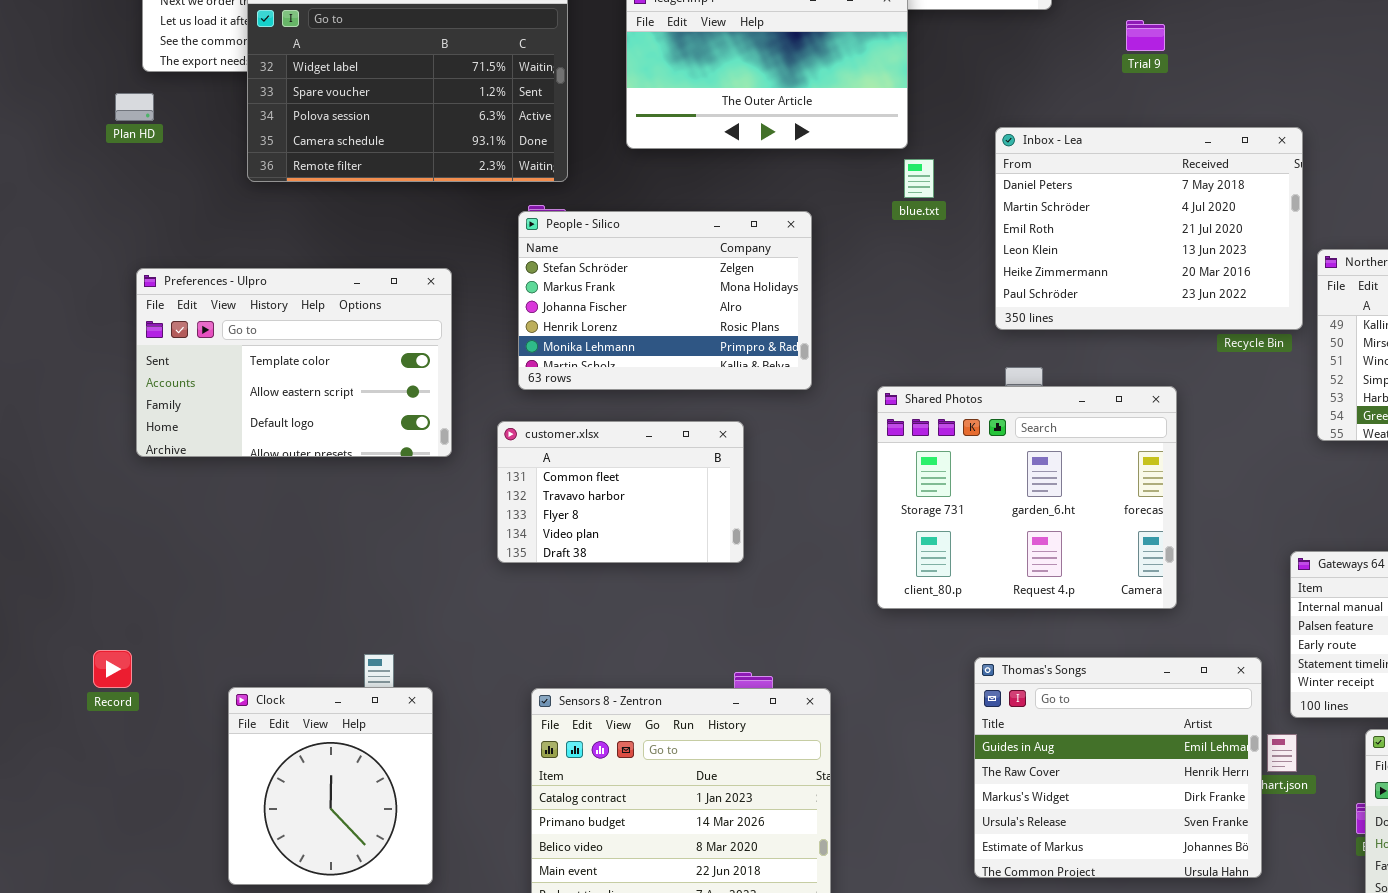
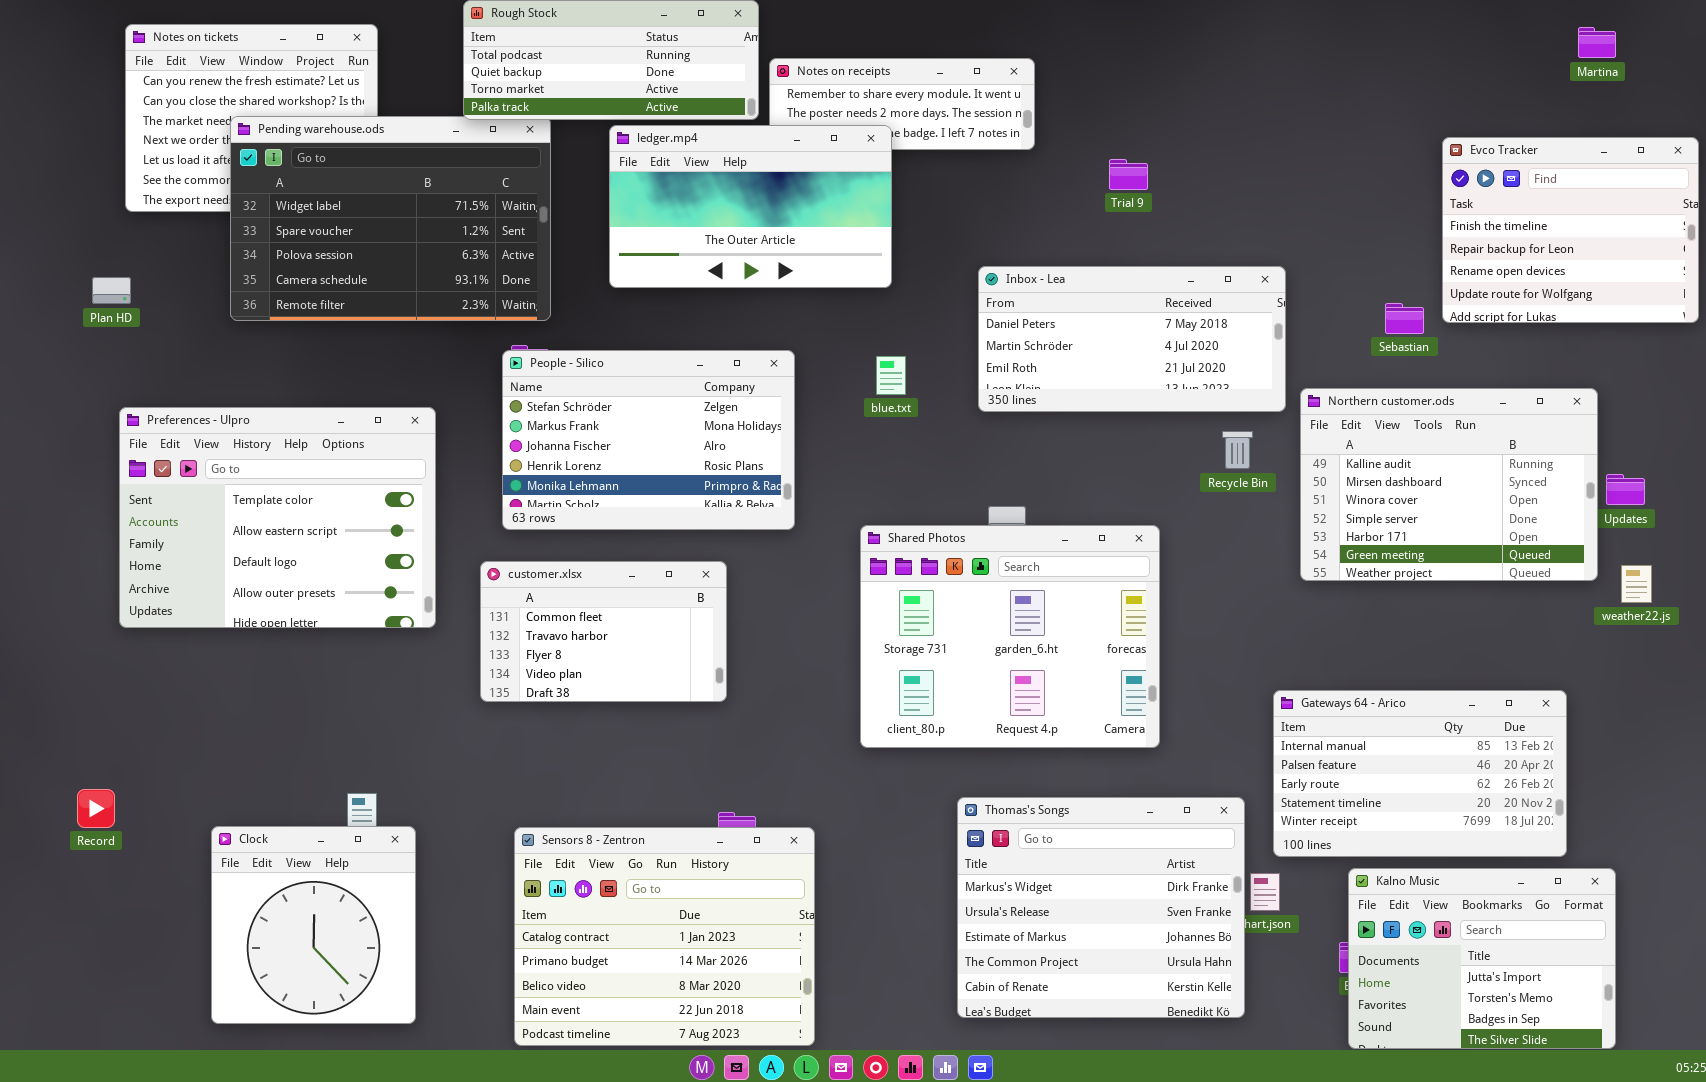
Plan HD: [115,93,154,121] -> [92,277,131,304], moved
Inbox - Lea: [995,127,1303,330] -> [978,266,1286,412], resized
blue.txt: [904,159,934,198] -> [876,356,906,395], moved
Preferences - Ulpro: [136,268,452,457] -> [119,407,436,628], resized
Thomas's Songs: [974,657,1262,878] -> [957,797,1245,1018], scrolled down 2 rows

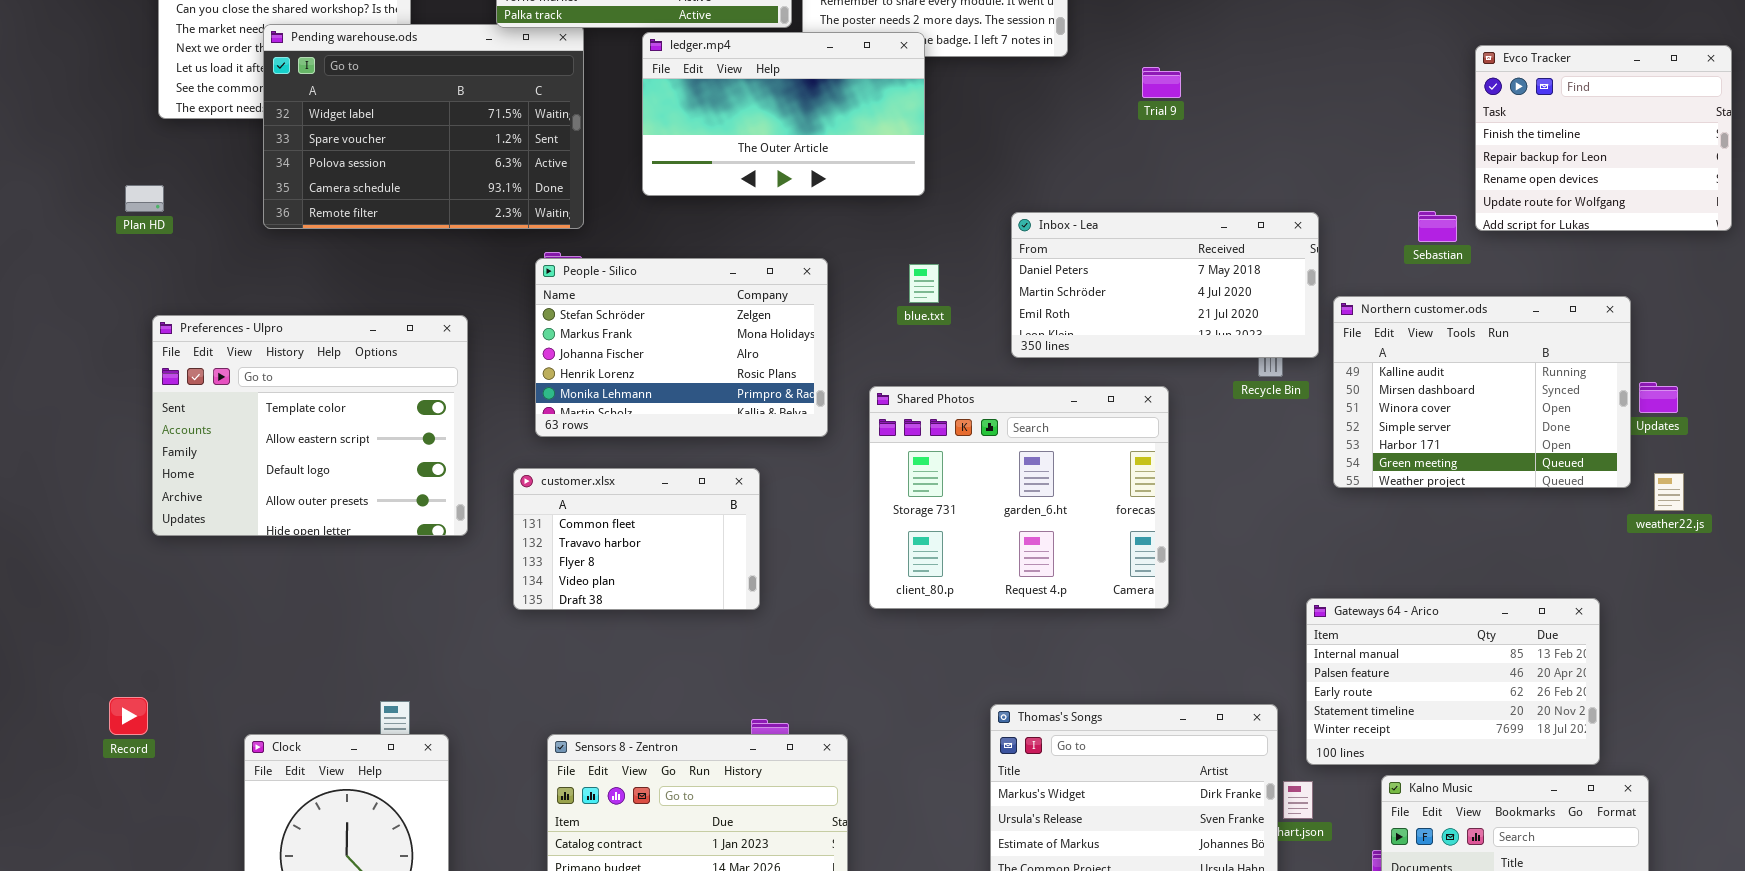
Inbox - Lea: [978,266,1286,412] -> [1011,212,1319,358], moved
Shared Photos: [860,525,1160,748] -> [869,386,1169,609], moved

